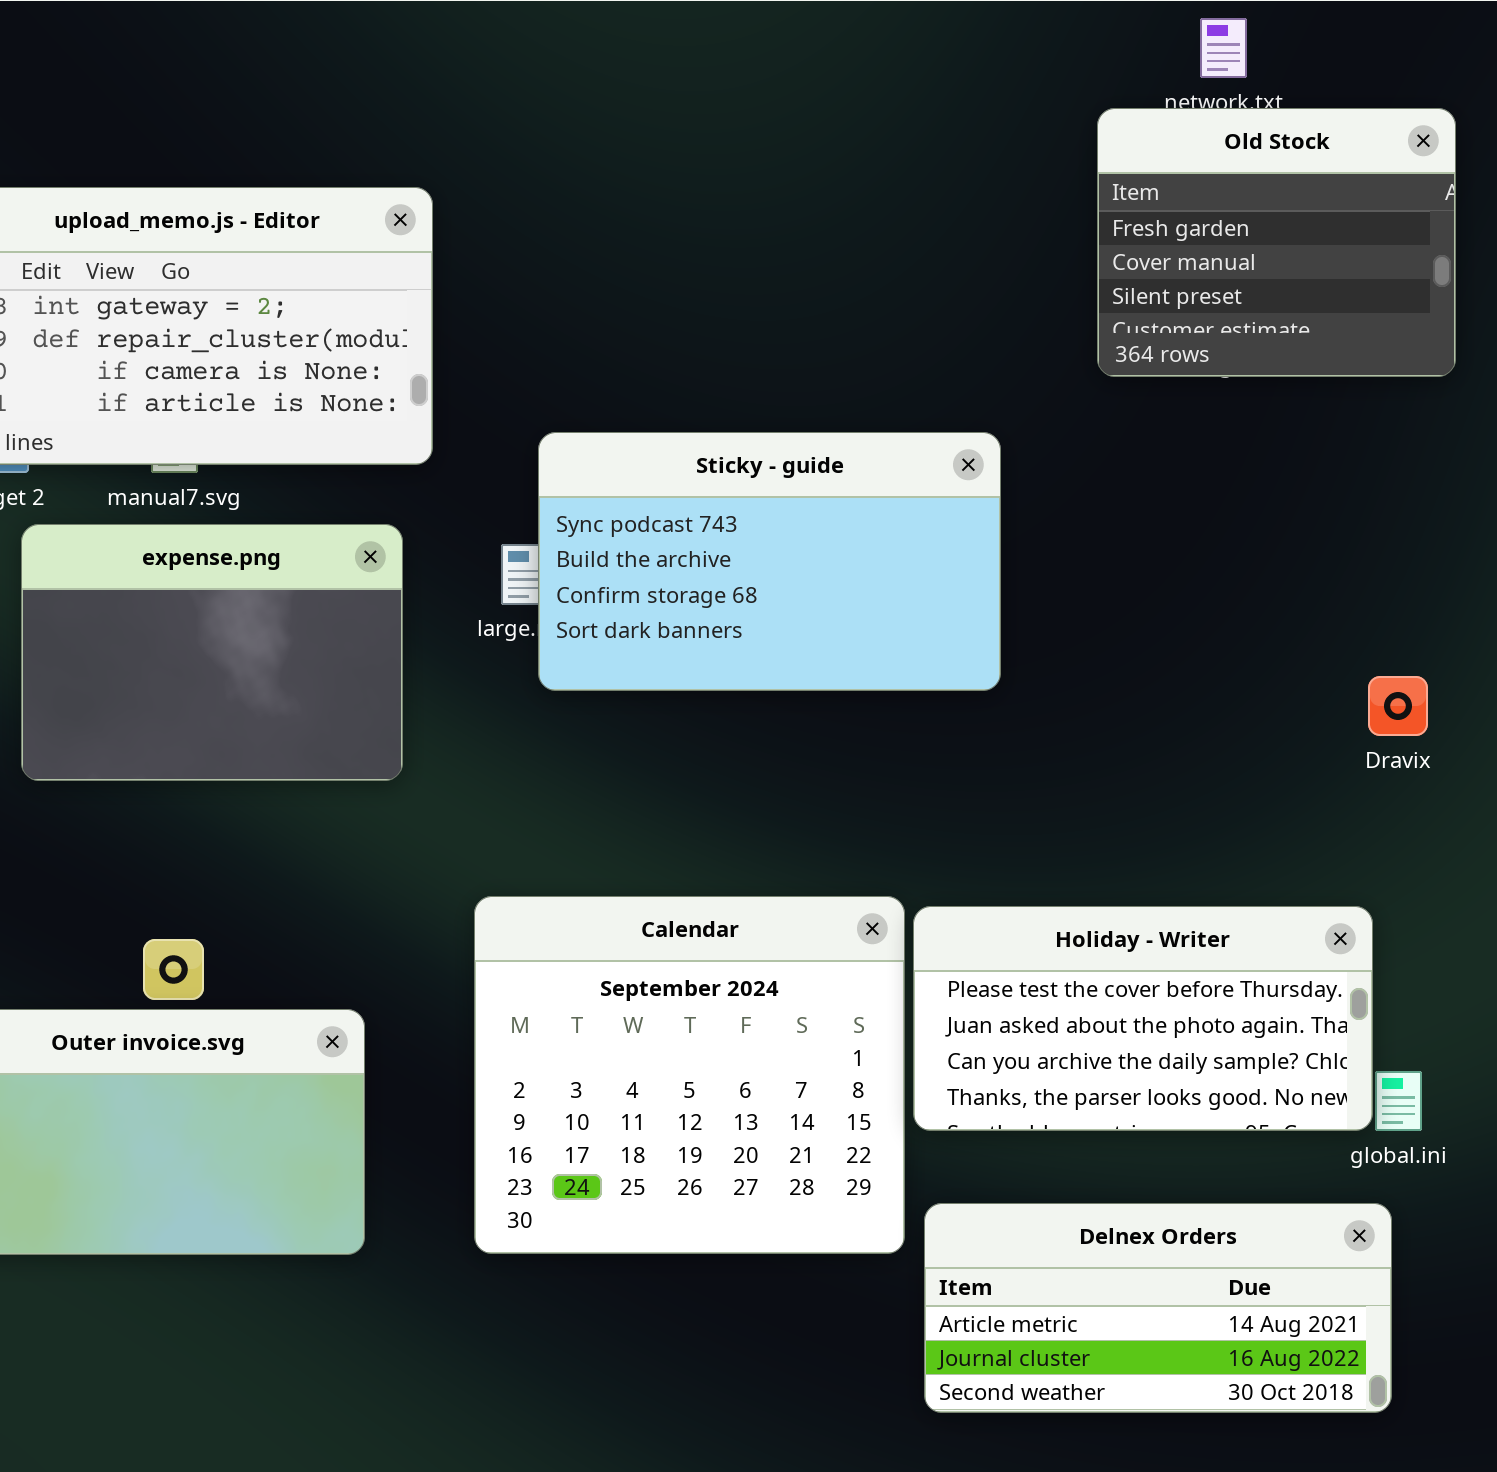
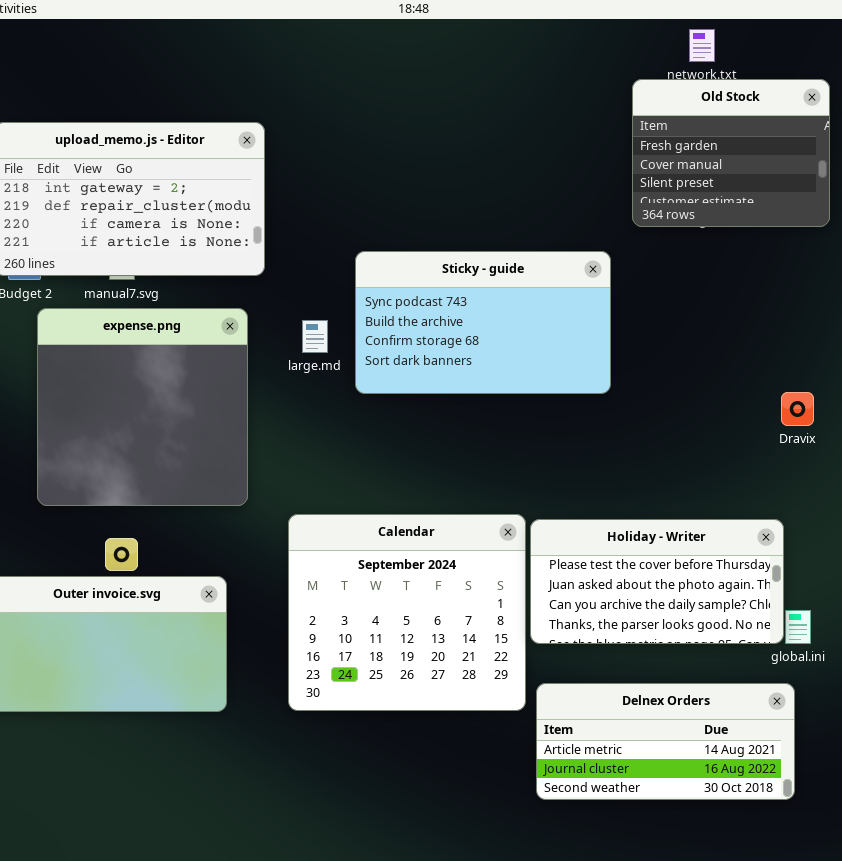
Sticky - guide: [538,432,1001,691] -> [355,251,611,394], moved
expense.png: [21,524,403,781] -> [37,308,248,506], resized

